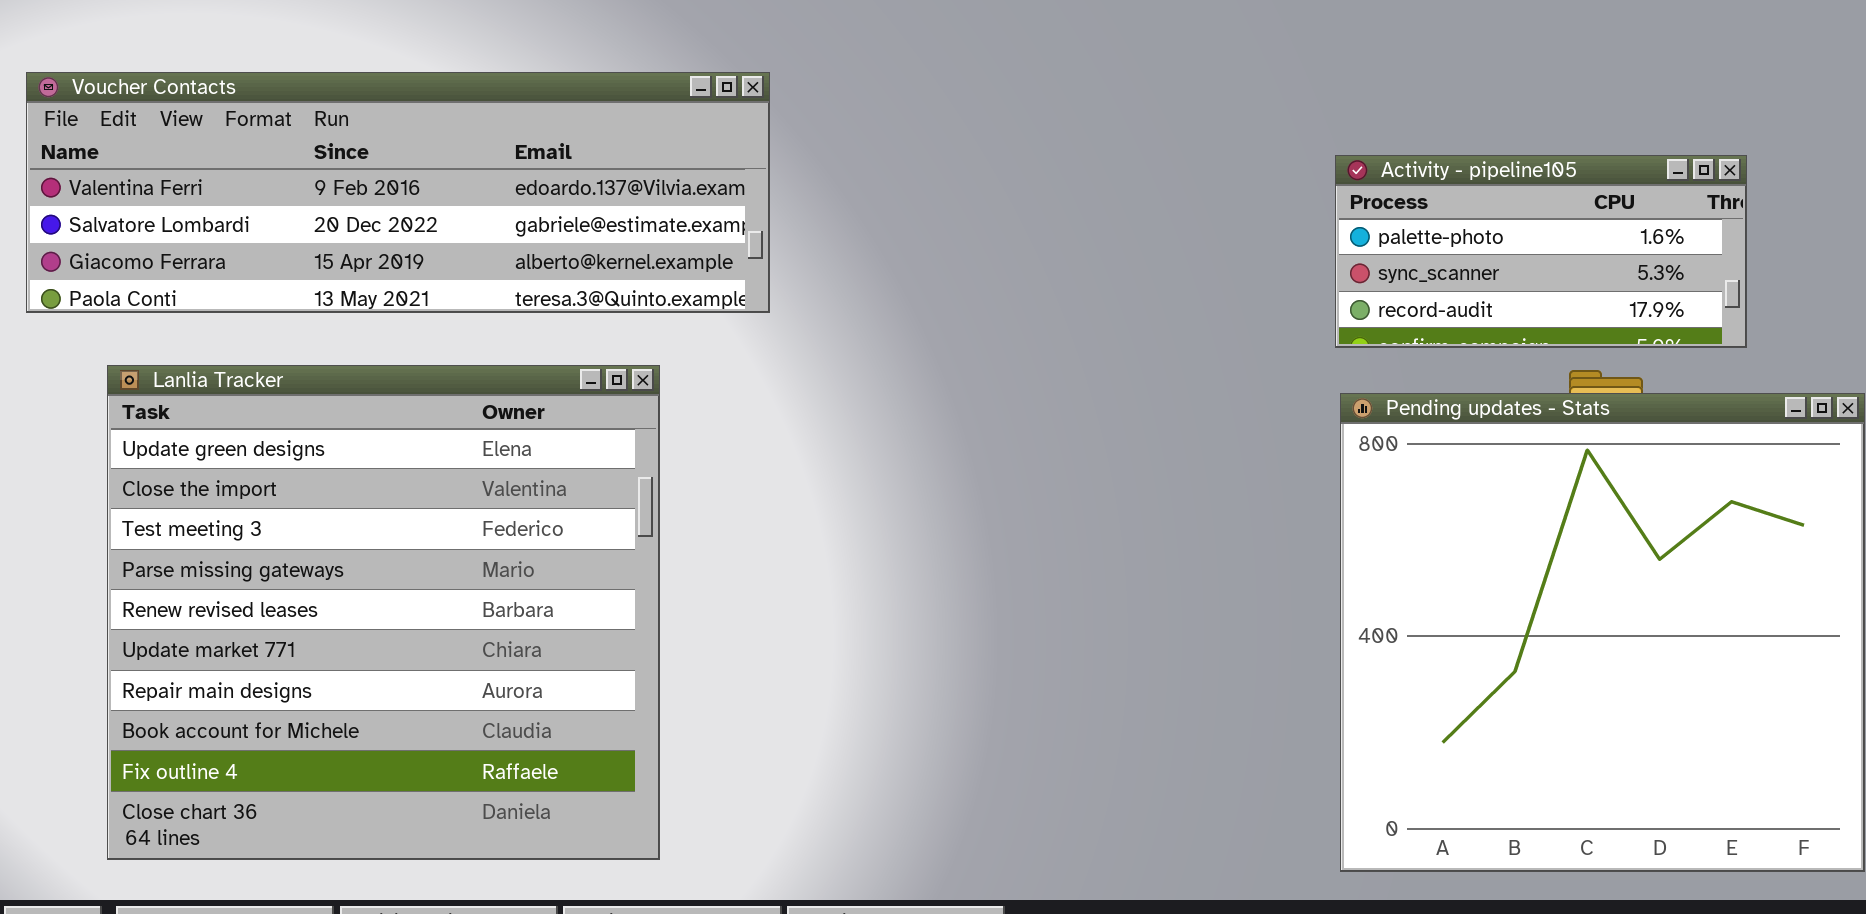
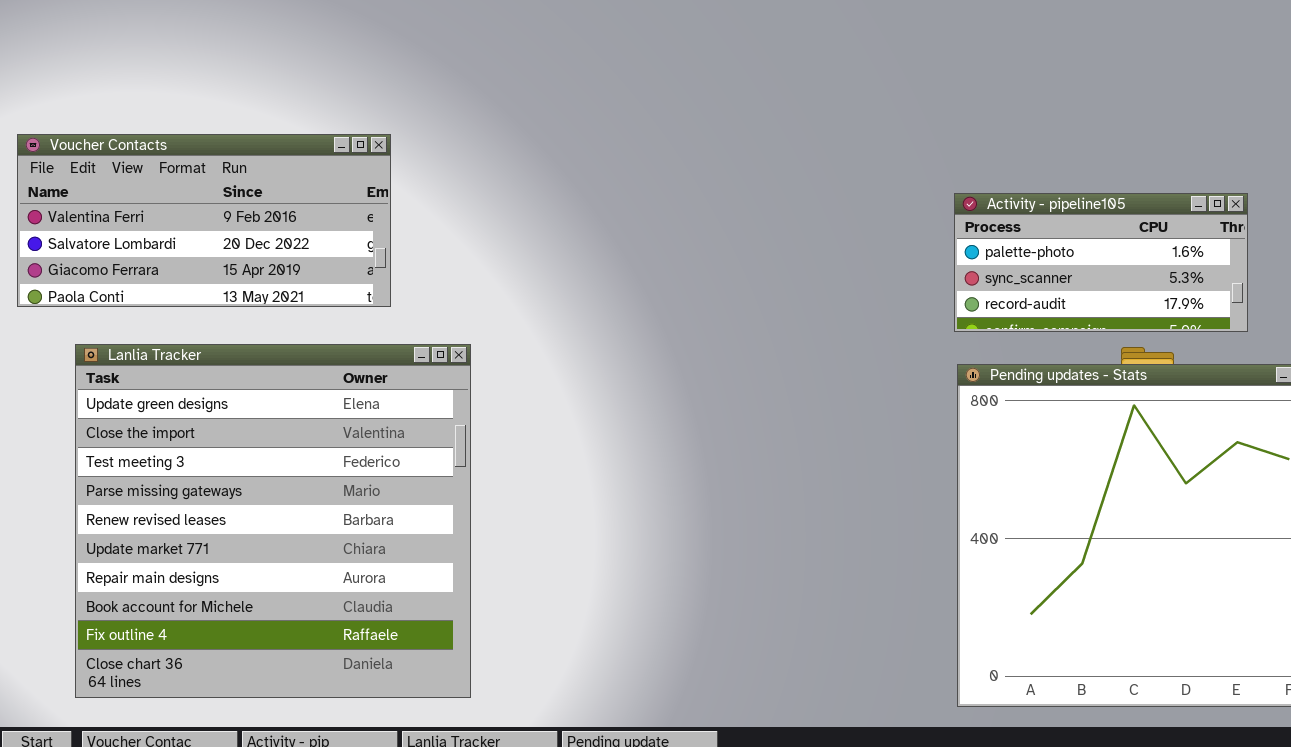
Voucher Contacts: [26,72,770,313] -> [17,134,391,307], resized

